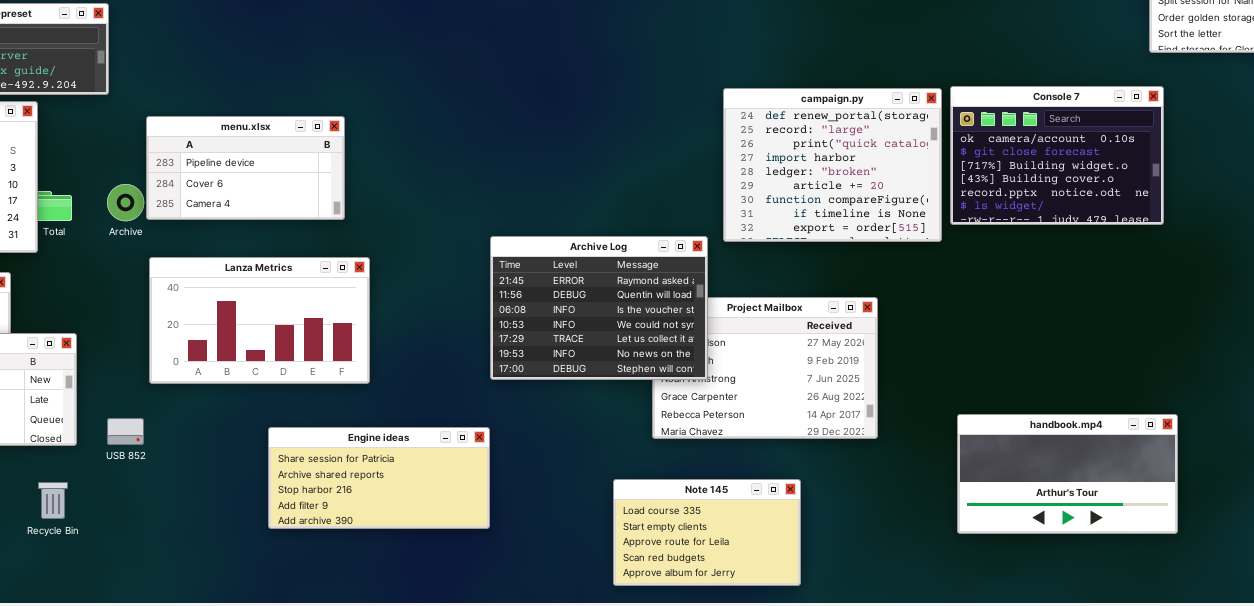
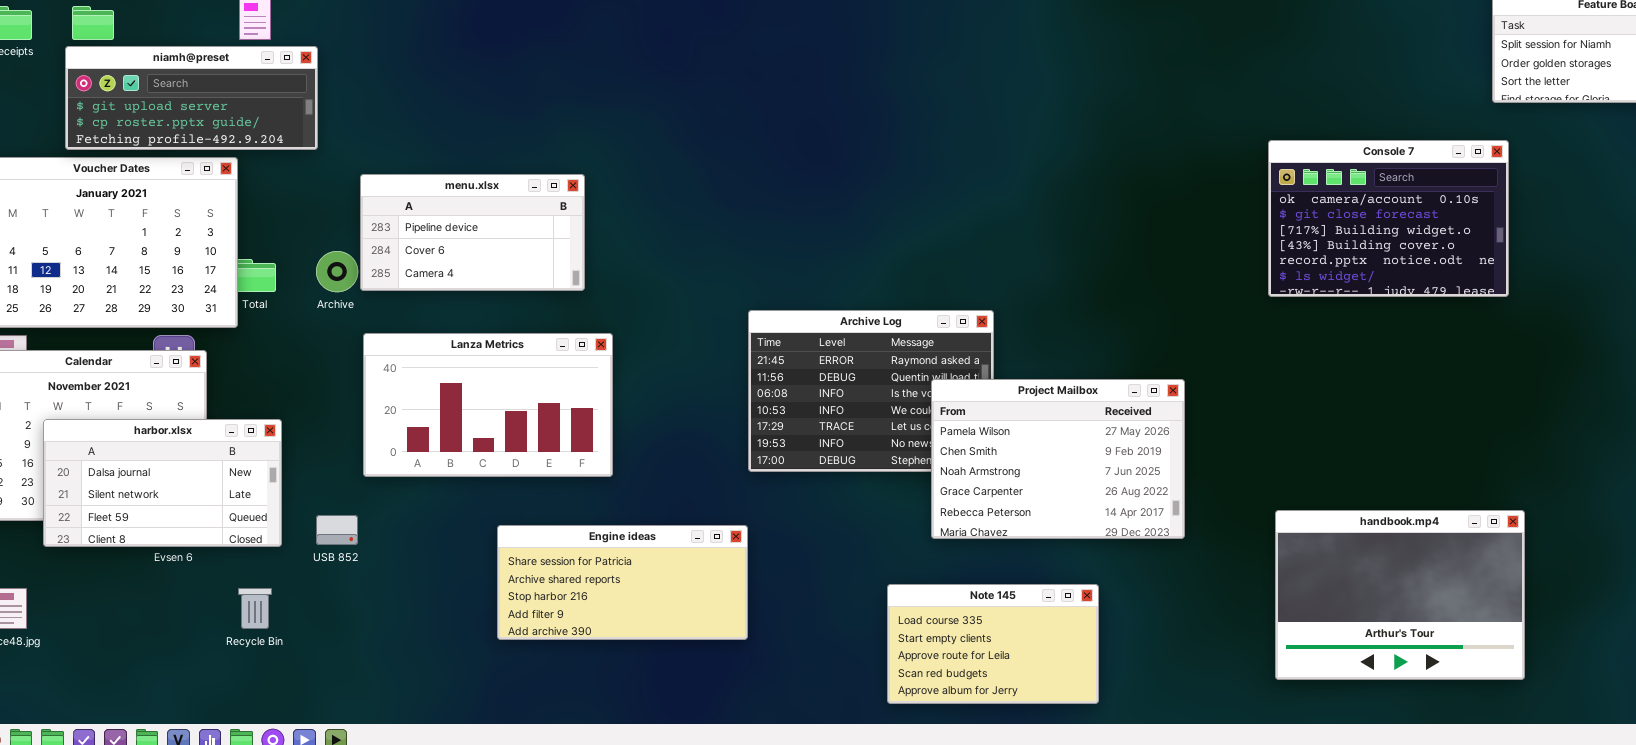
campaign.py: [723,88,942,242] -> none, closed
Project Mailbox: [652,297,878,439] -> [931,379,1185,539], raised
handbook.mp4: [957,414,1178,534] -> [1275,510,1525,680], resized

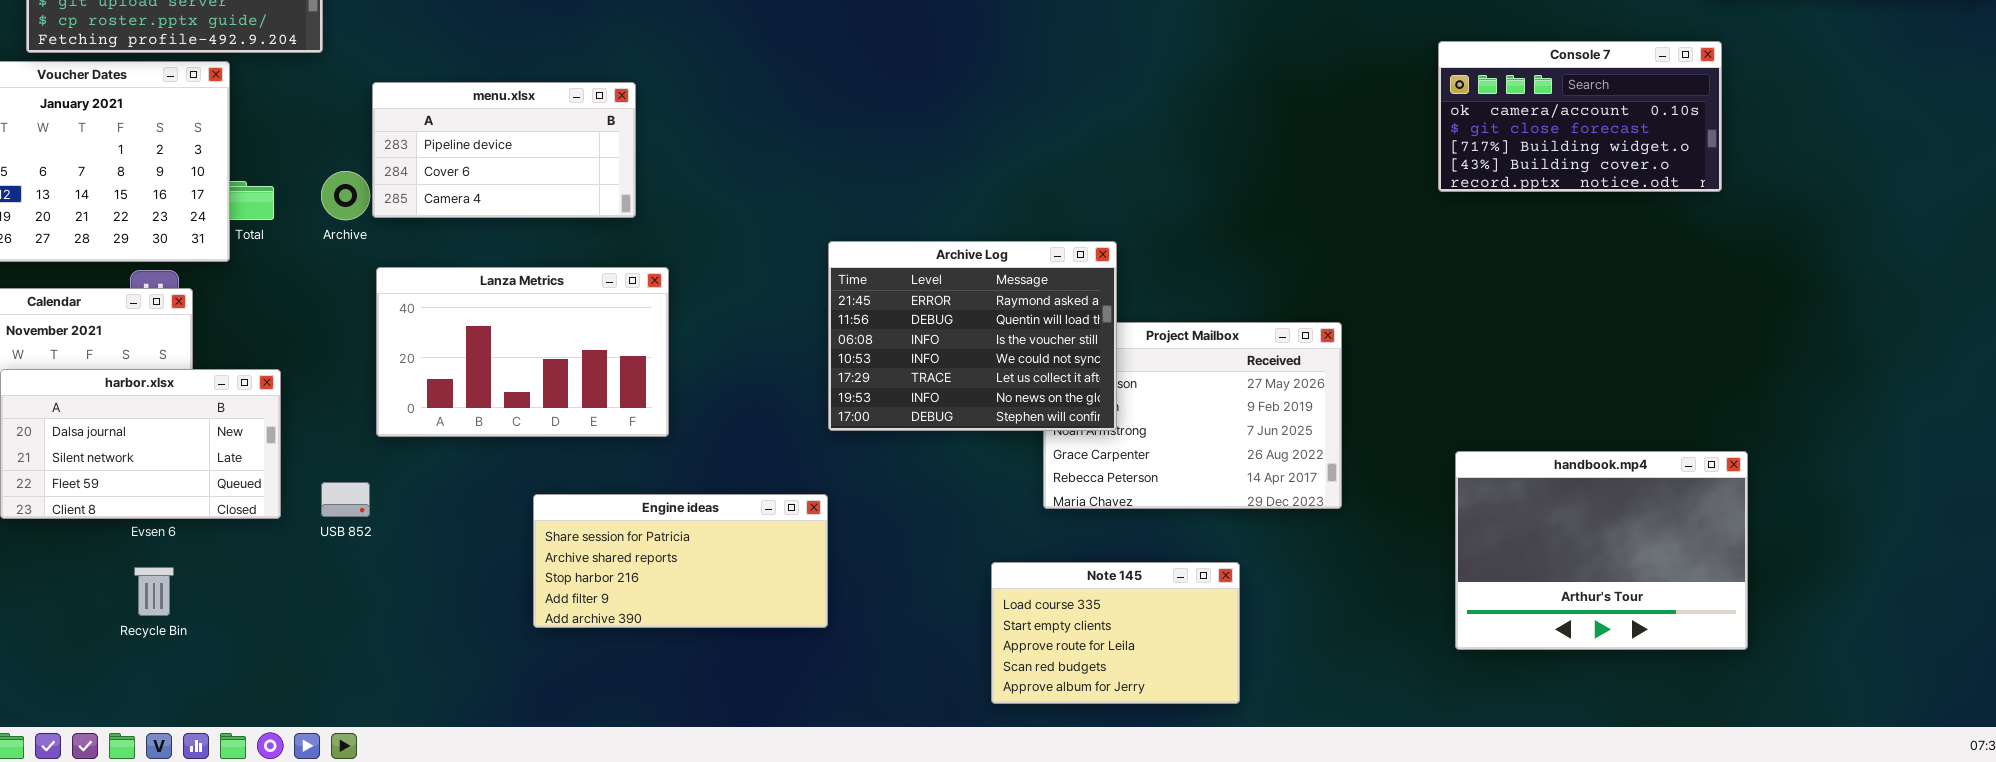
Console 7: [1268,140,1509,297] -> [1438,41,1722,192], resized
Archive Log: [748,310,994,472] -> [828,241,1117,431], raised
handbook.mp4: [1275,510,1525,680] -> [1455,451,1748,650], moved
Recycle Bin: [238,588,272,629] -> [134,567,174,616], moved

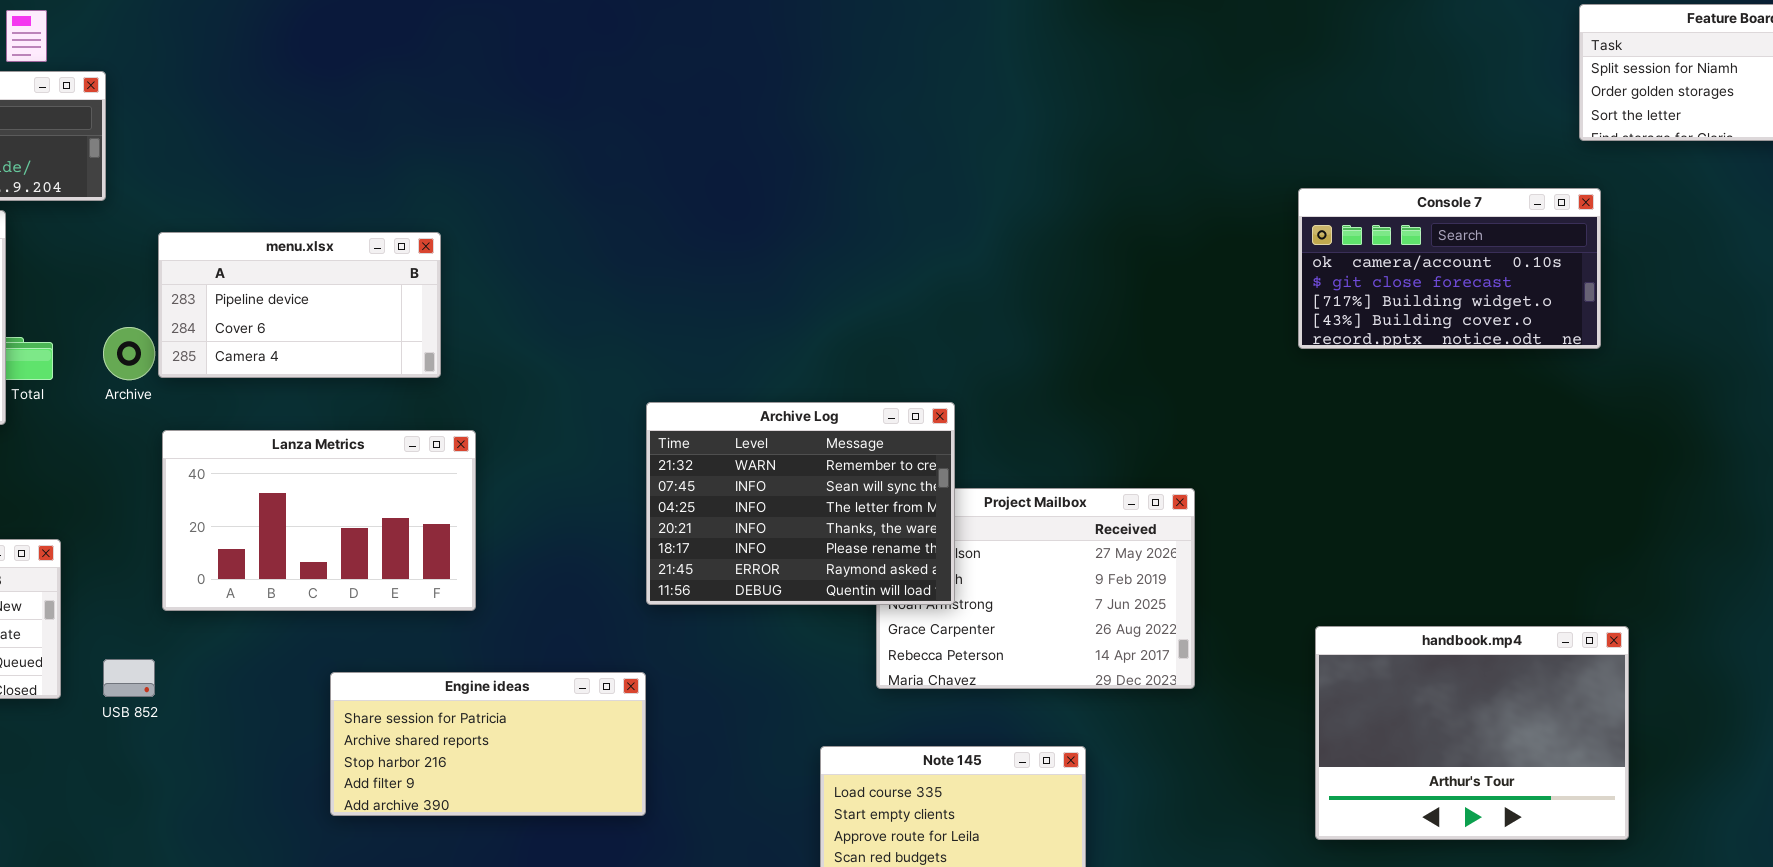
Archive Log: [828,241,1117,431] -> [646,402,955,605], scrolled up 5 rows

